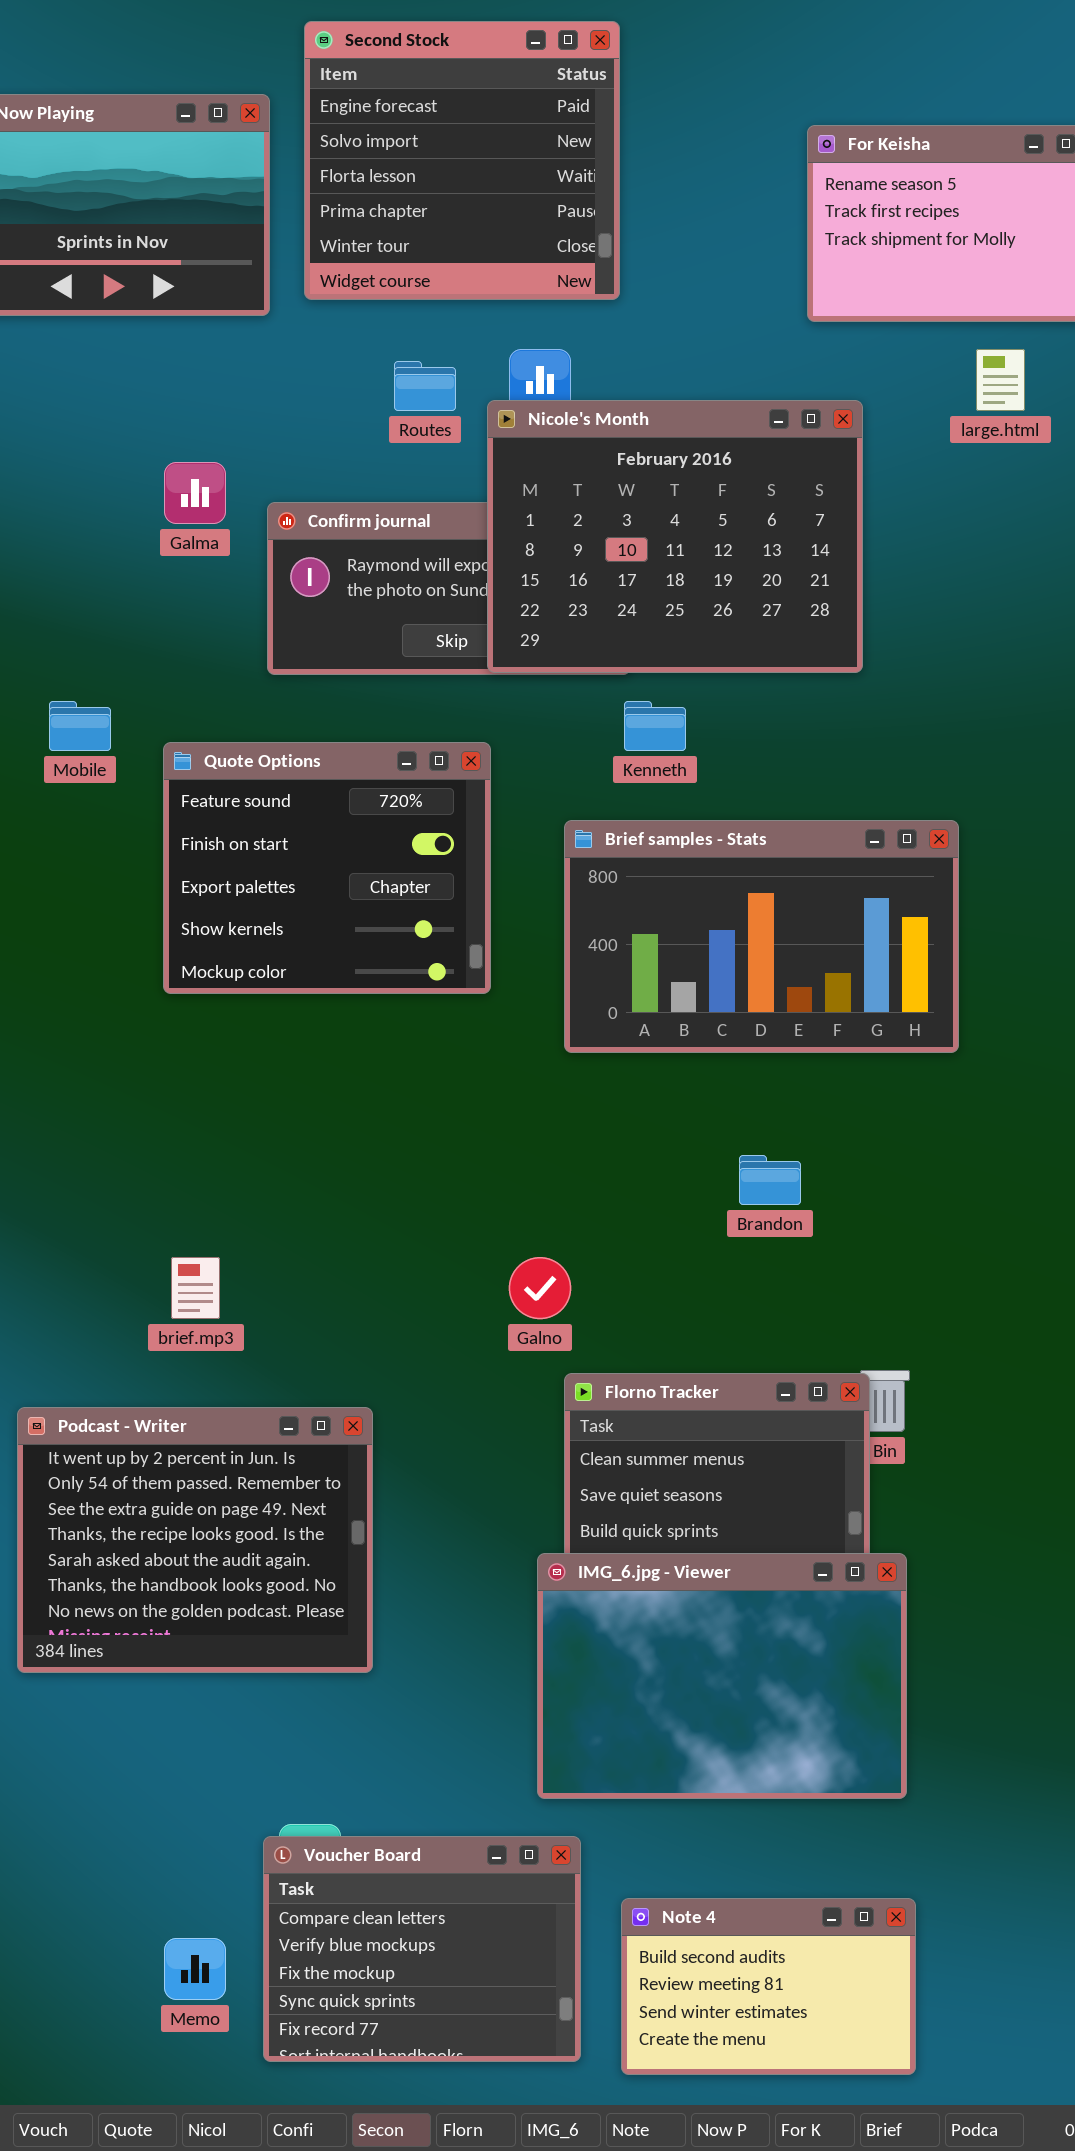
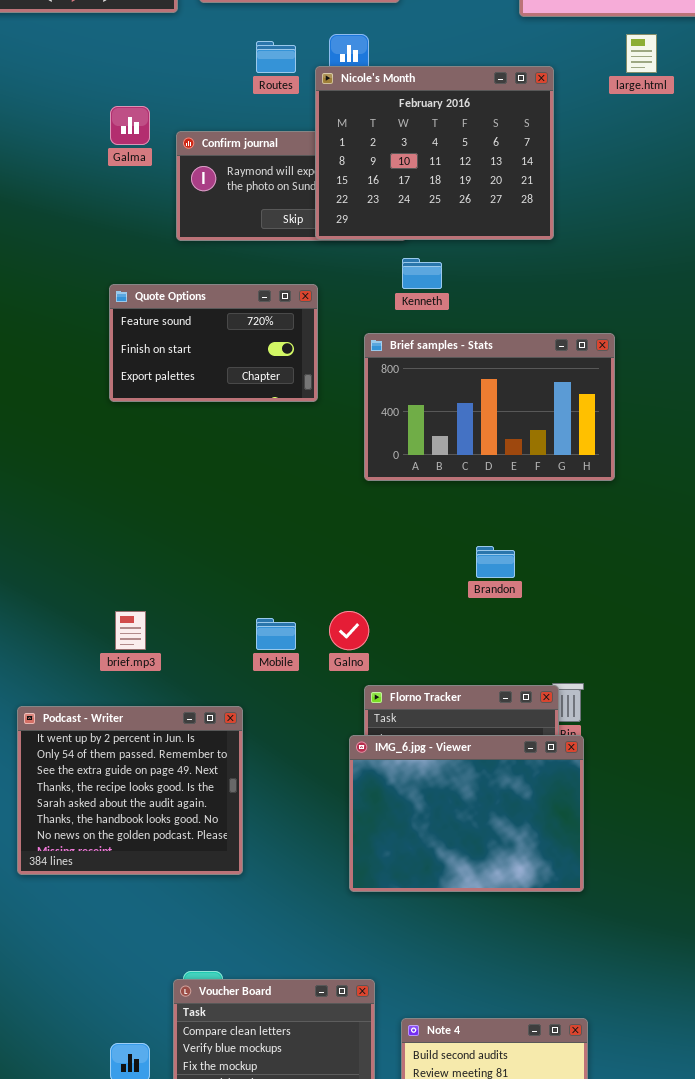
Mobile: [49,701,111,751] -> [256,618,296,650], moved
Quote Options: [163,742,491,994] -> [109,284,318,402], resized
IMG_6.jpg - Viewer: [537,1553,907,1799] -> [349,735,584,892], moved

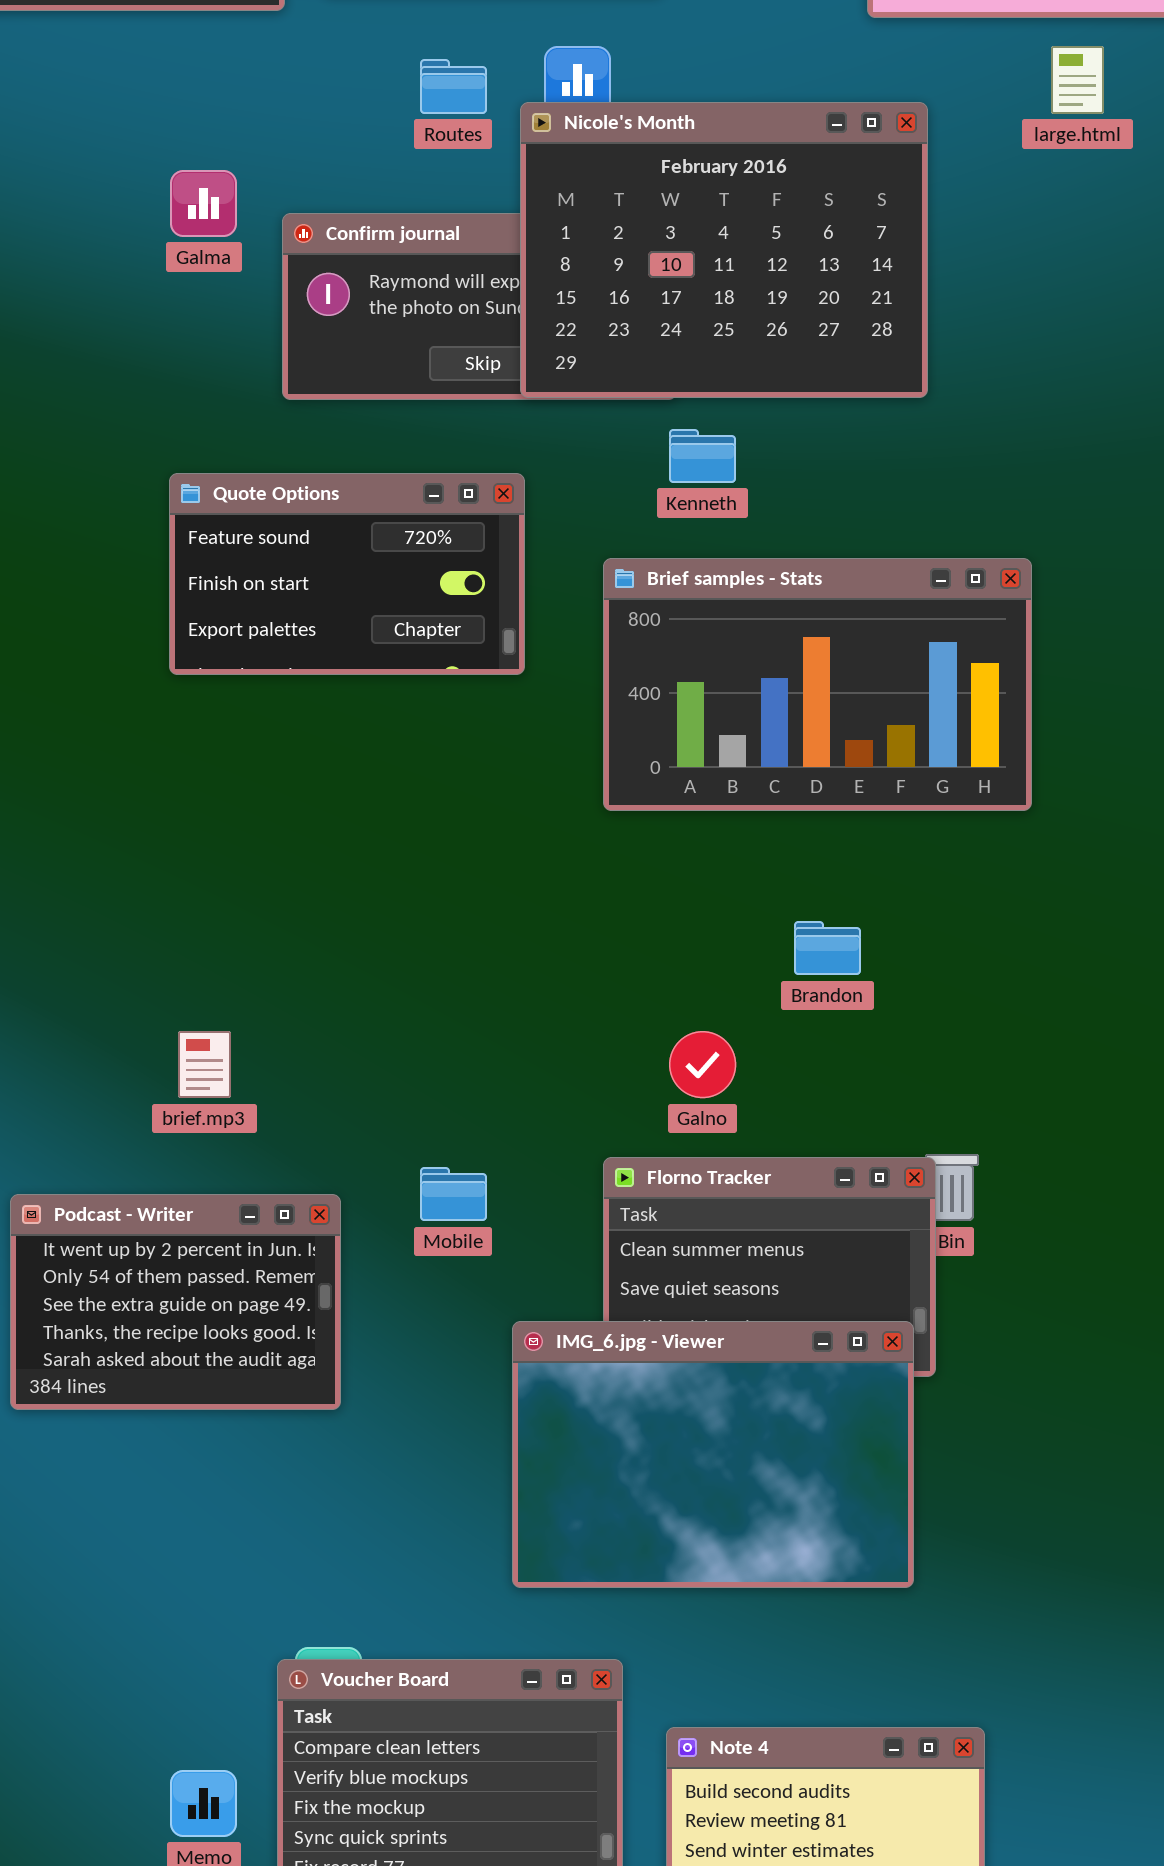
Galno: [329,611,369,650] -> [669,1031,736,1098], moved
Mobile: [256,618,296,650] -> [420,1167,487,1221], moved
Podcast - Writer: [17,706,243,875] -> [10,1194,341,1410], resized
IMG_6.jpg - Viewer: [349,735,584,892] -> [512,1321,914,1588], moved

